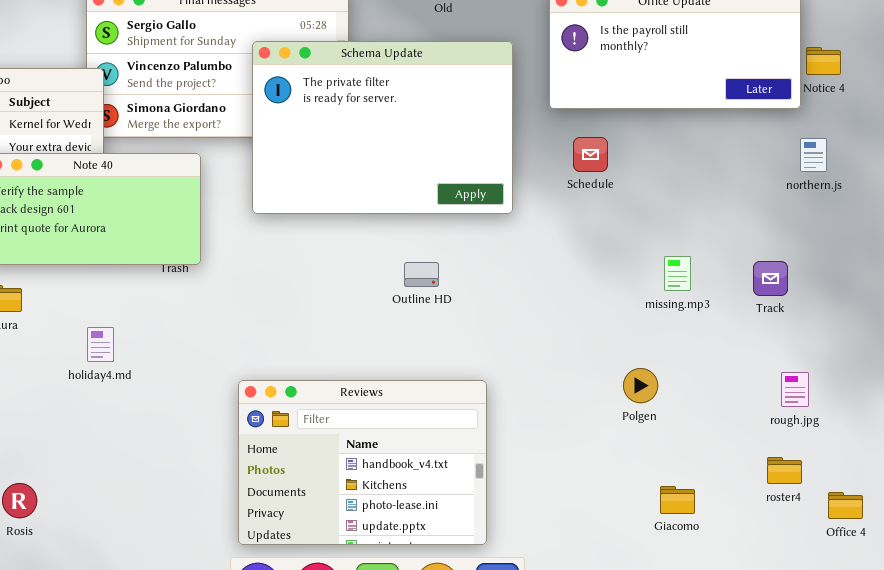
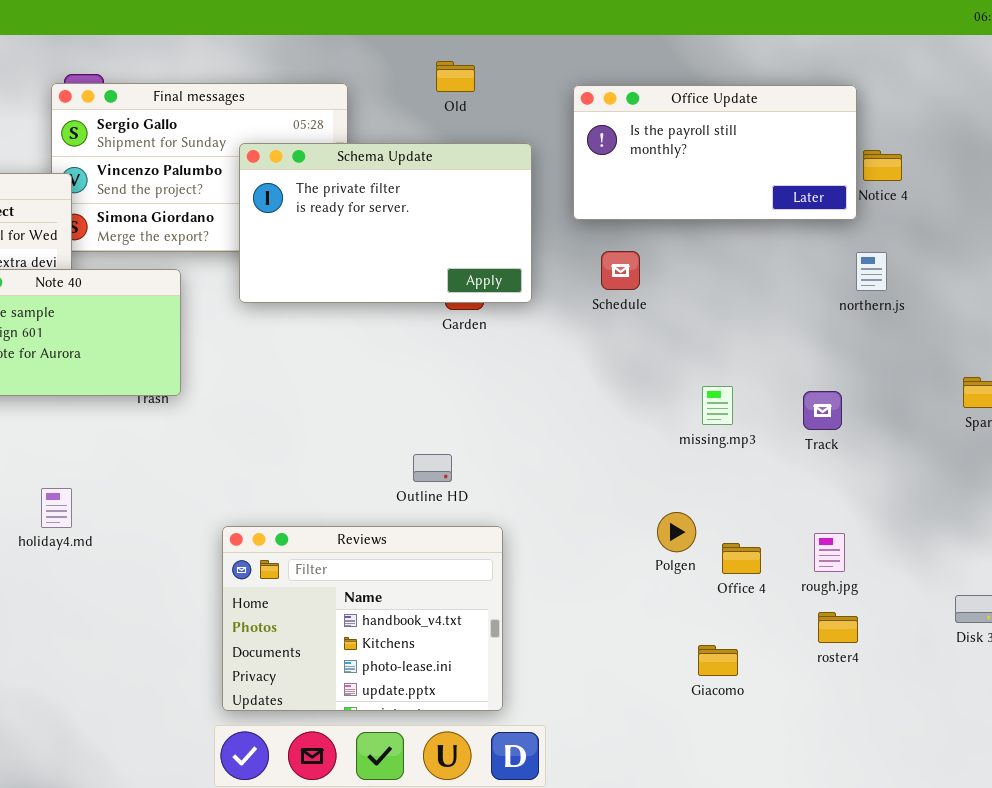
Schema Update: [252,41,513,214] -> [239,143,532,303], resized
Outline HD: [404,262,439,287] -> [413,454,452,482], moved
holiday4.md: [87,327,114,362] -> [41,488,72,528], moved
rough.jpg: [781,372,809,407] -> [814,533,845,572], moved
Office 4: [828,492,863,519] -> [722,543,761,574], moved

